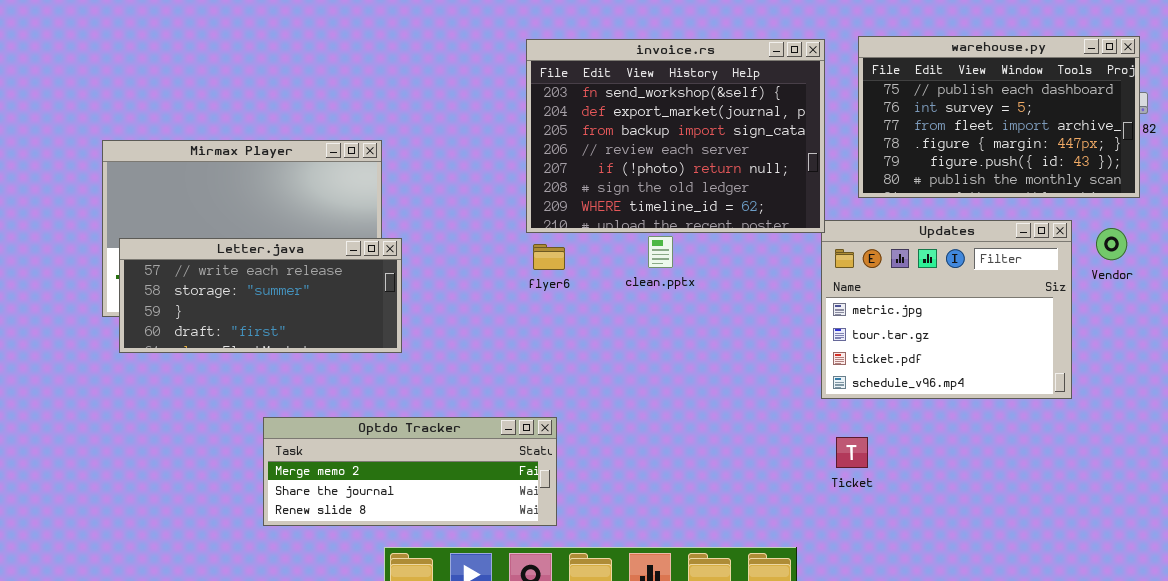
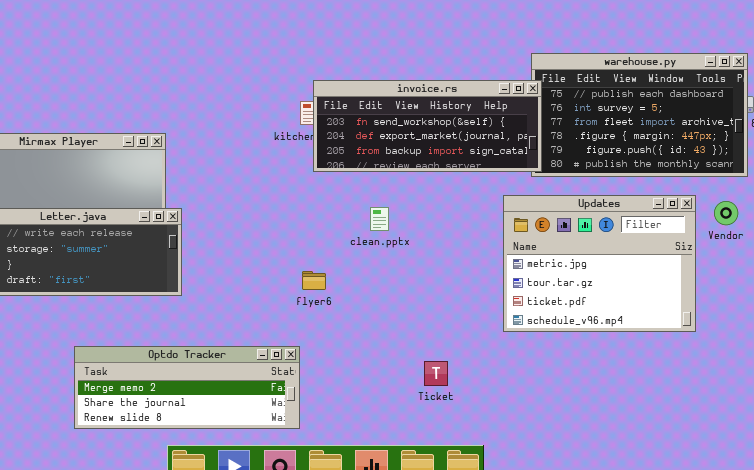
invoice.rs: [526,39,825,233] -> [313,80,542,172], moved, resized
flyer6: [533,244,565,270] -> [302,271,326,290], moved
Ticket: [836,437,868,468] -> [424,361,448,386], moved

